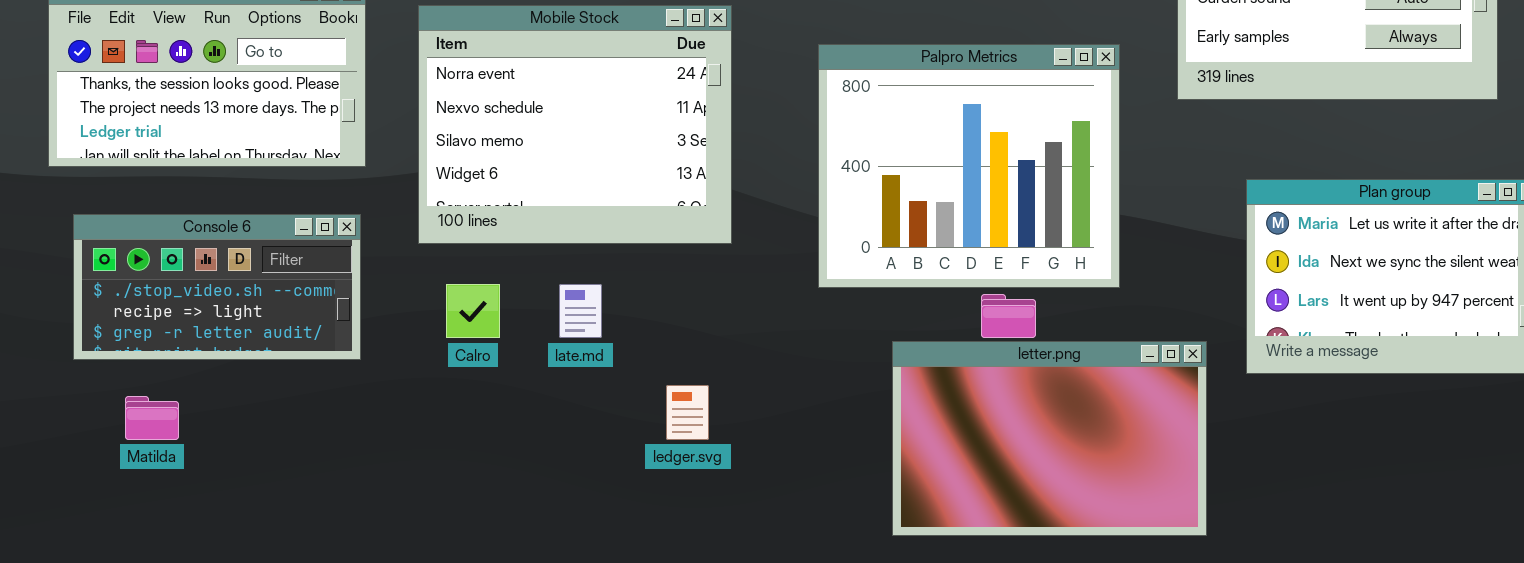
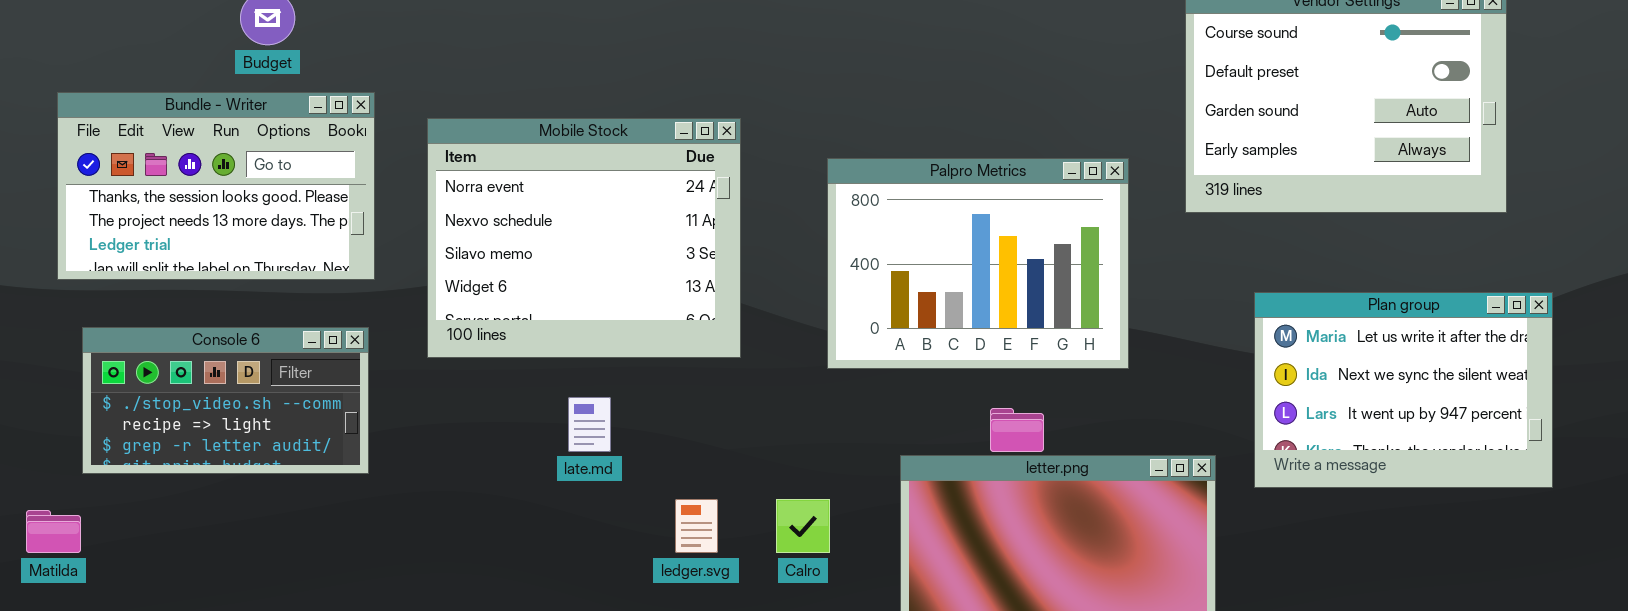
Palpro Metrics: [818,44,1120,288] -> [827,158,1129,369], resized
Calro: [446,284,500,338] -> [776,499,830,553], moved
Matilda: [125,396,179,440] -> [26,510,81,553], moved

